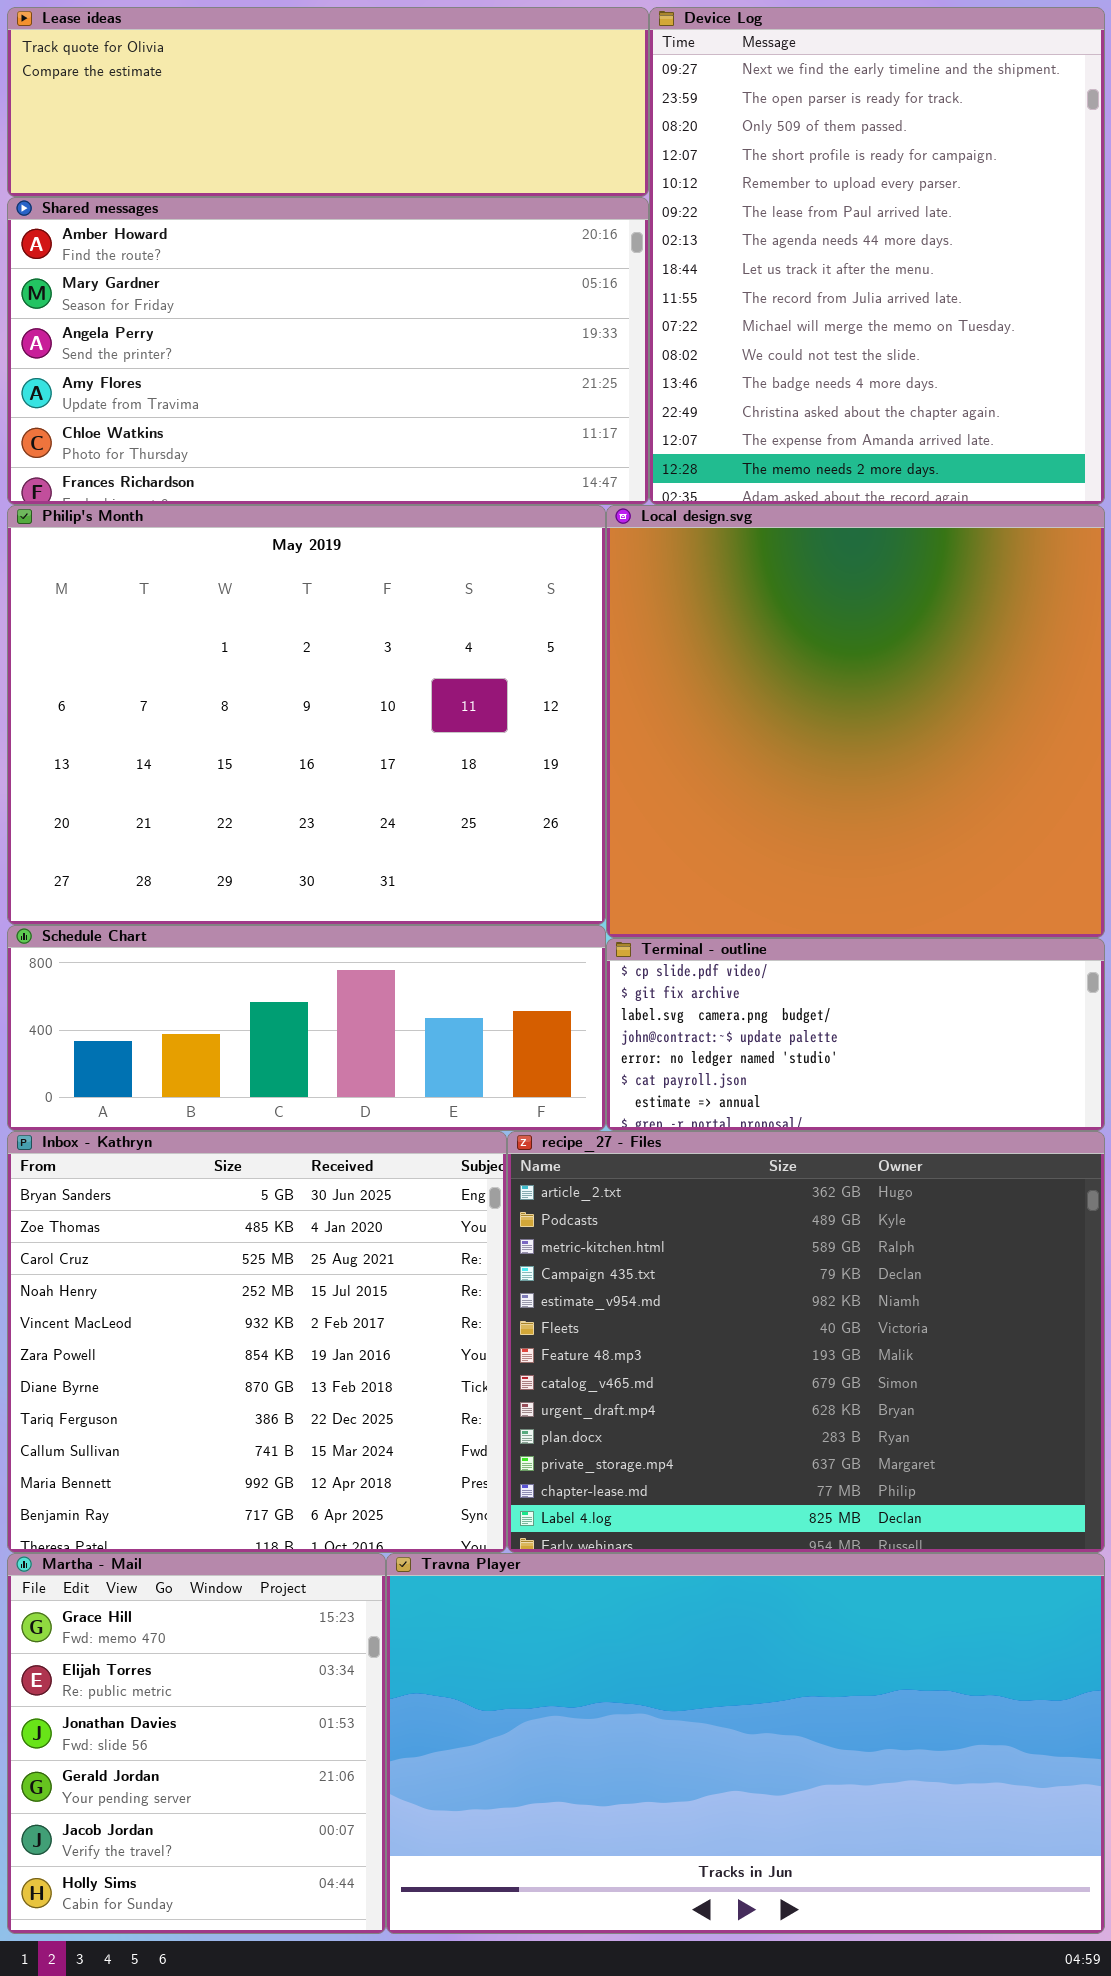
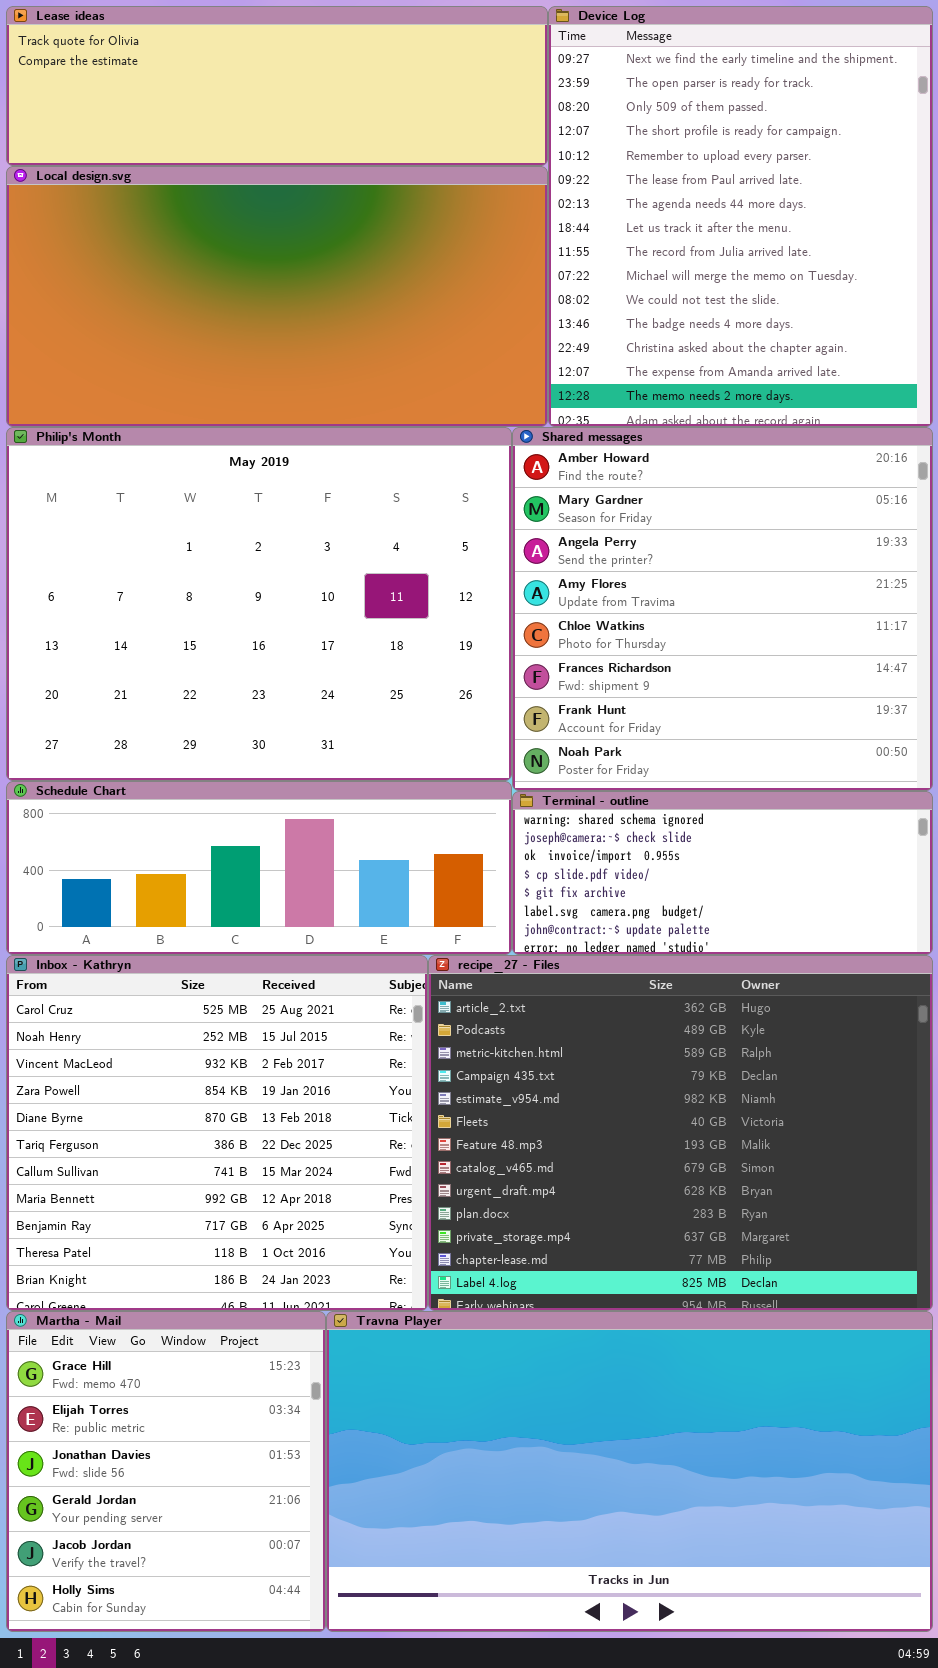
Shared messages: [7,197,649,505] -> [512,427,933,791], moved, resized
Local design.svg: [606,505,1105,938] -> [6,166,548,427], moved, resized
Terminal - outline: [606,938,1105,1131] -> [512,791,933,955], scrolled up 3 rows
Inbox - Kathryn: [7,1131,507,1553] -> [6,955,428,1311], scrolled down 2 rows

